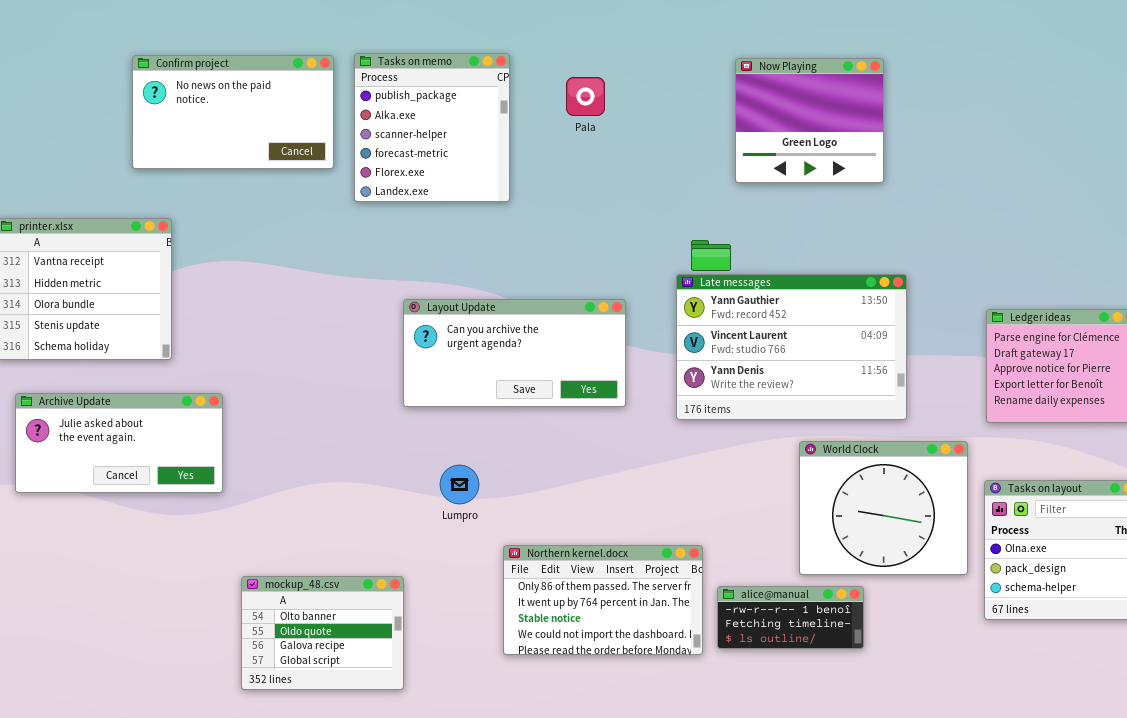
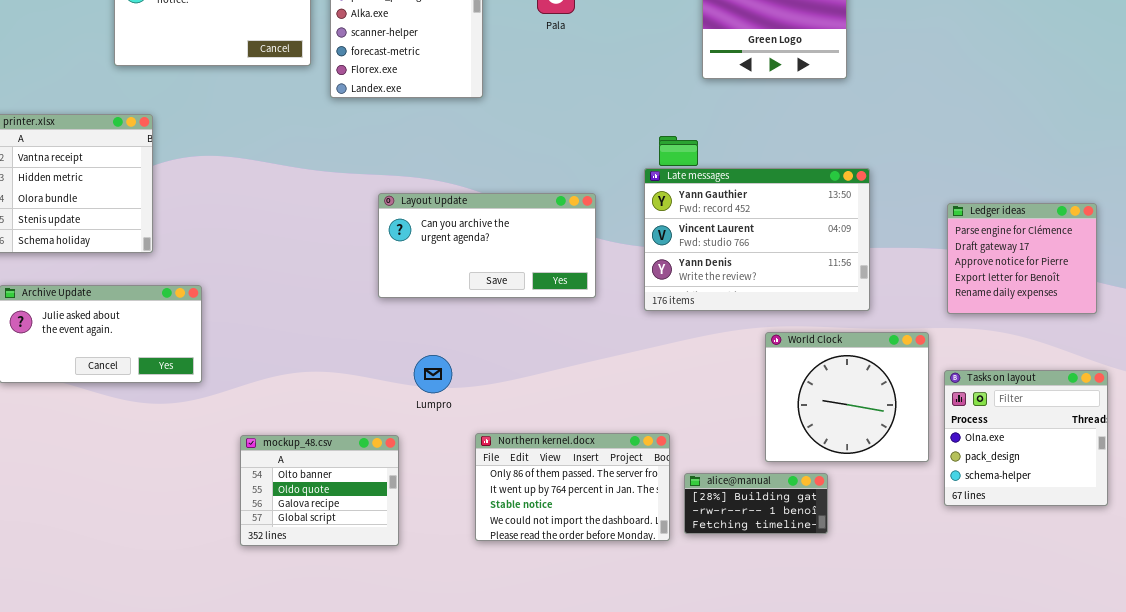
mockup_48.csv: [241,576,404,690] -> [240,435,399,546], moved
alice@manual: [717,586,864,649] -> [684,473,828,534], scrolled up 1 row

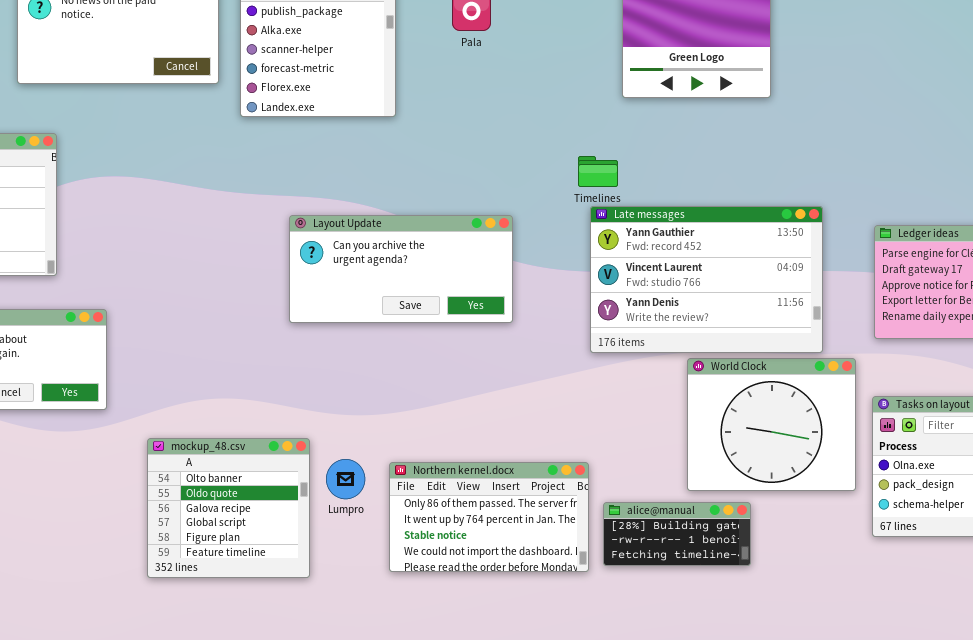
Late messages: [644,168,870,311] -> [590,206,823,353], moved
Lumpro: [414,355,452,393] -> [326,459,365,499], moved
mockup_48.csv: [240,435,399,546] -> [147,438,310,578], resized

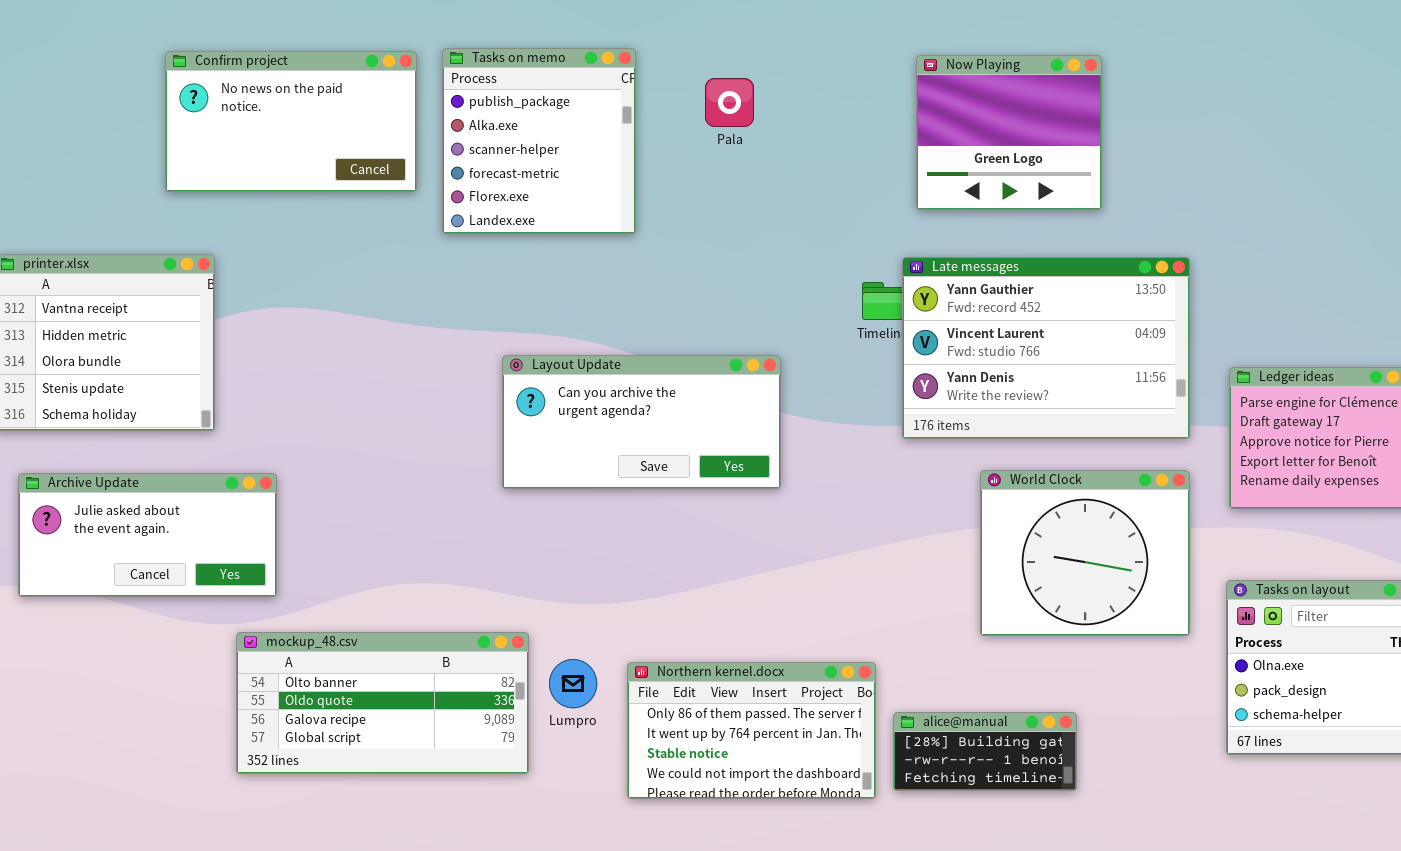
Late messages: [590,206,823,353] -> [902,257,1190,439], moved
World Clock: [687,358,856,491] -> [980,470,1190,636], moved
mockup_48.csv: [147,438,310,578] -> [236,632,529,774], resized

